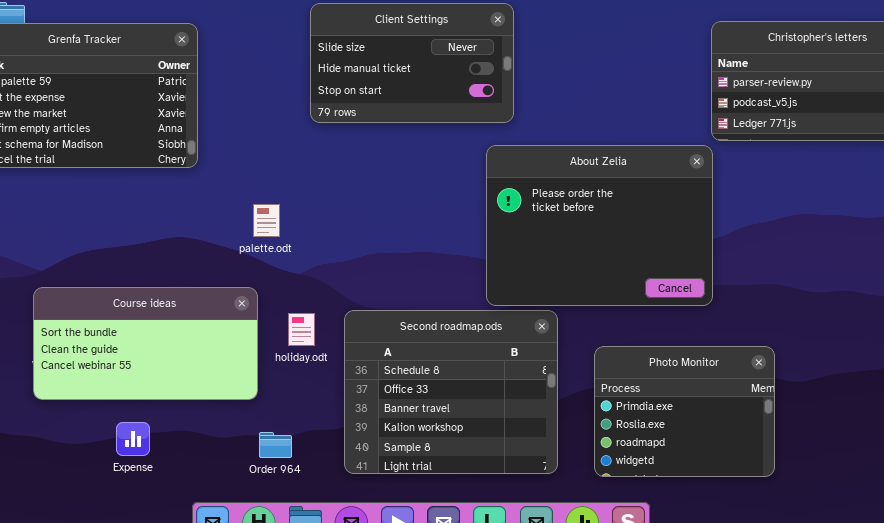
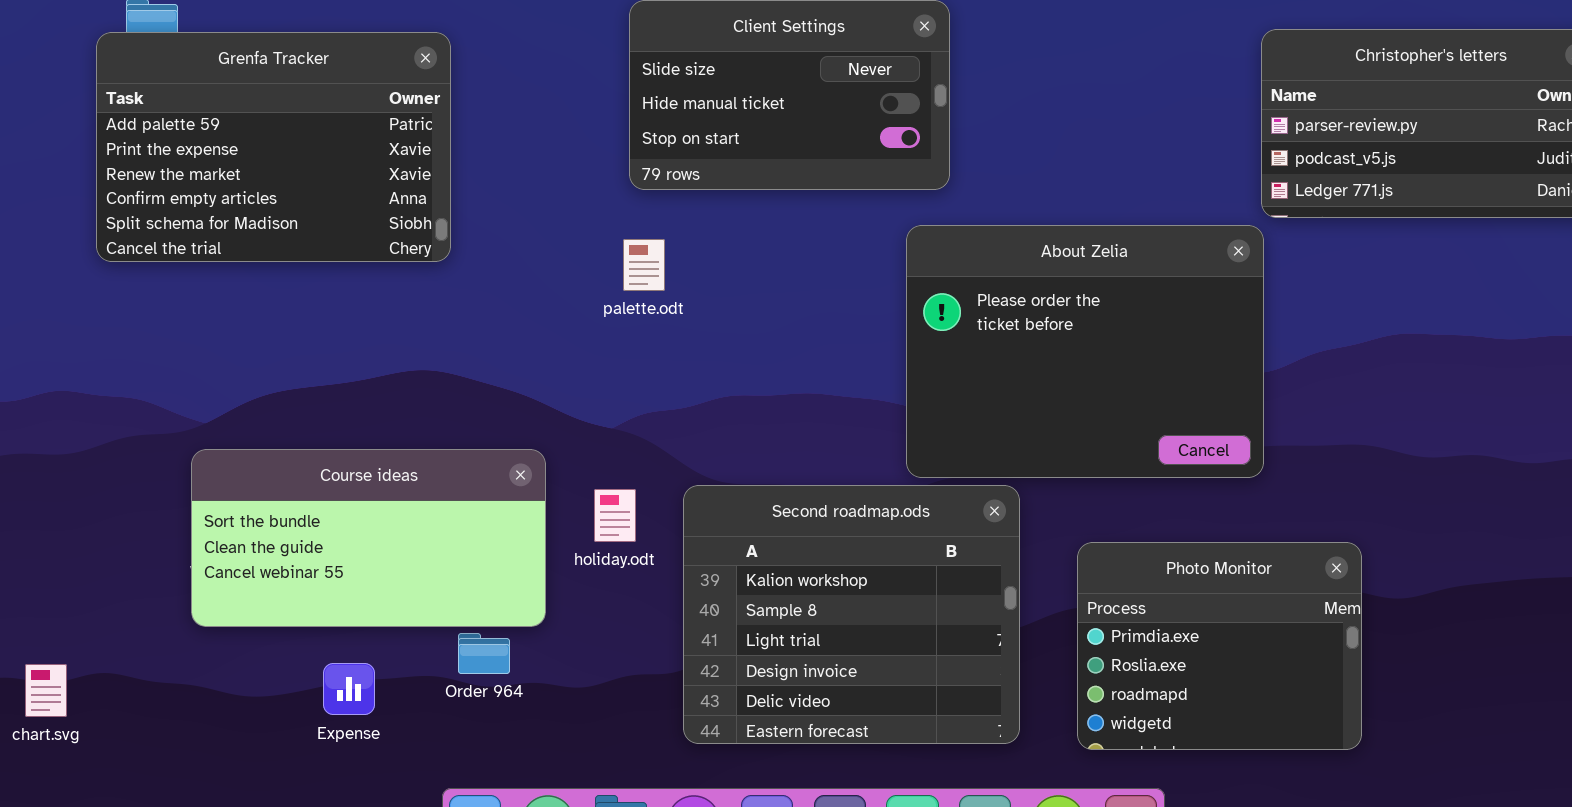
palette.odt: [253,204,280,237] -> [623,239,665,291], moved
Second roadmap.ods: [344,310,558,474] -> [683,485,1020,744], scrolled down 3 rows
Order 964: [259,432,292,458] -> [458,633,510,674], moved

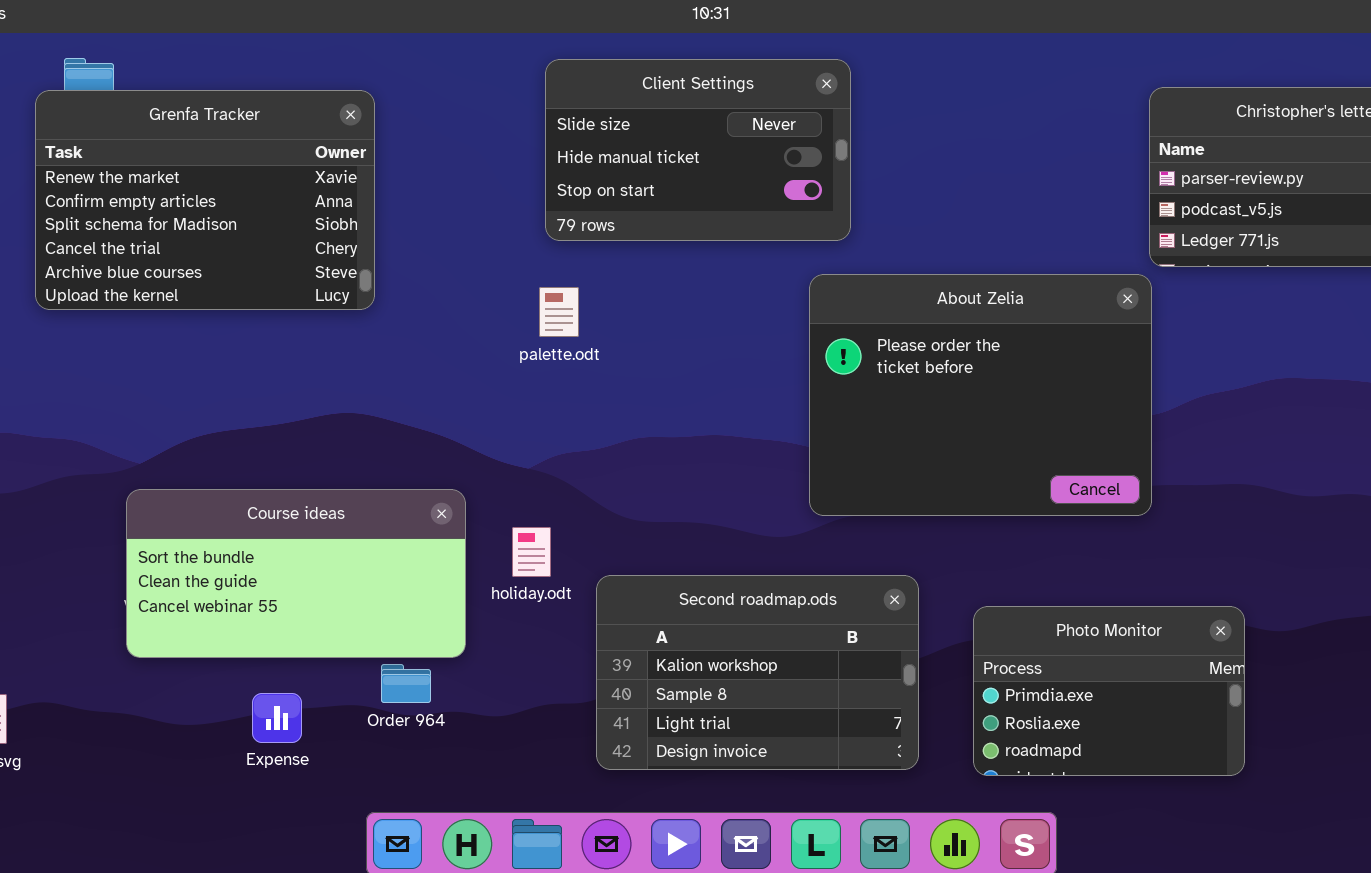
Grenfa Tracker: [96,32,451,262] -> [35,90,375,310], scrolled down 2 rows
Second roadmap.ods: [683,485,1020,744] -> [596,575,919,770], resized
Photo Monitor: [1077,542,1362,750] -> [973,606,1245,776], resized

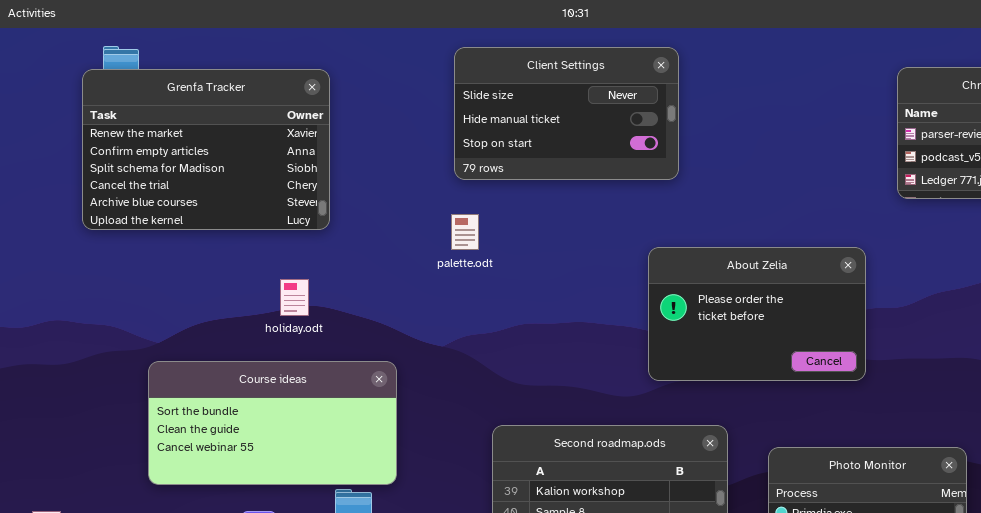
About Zelia: [809,274,1152,516] -> [648,247,866,381], resized
holiday.odt: [512,527,551,577] -> [280,279,309,316], moved

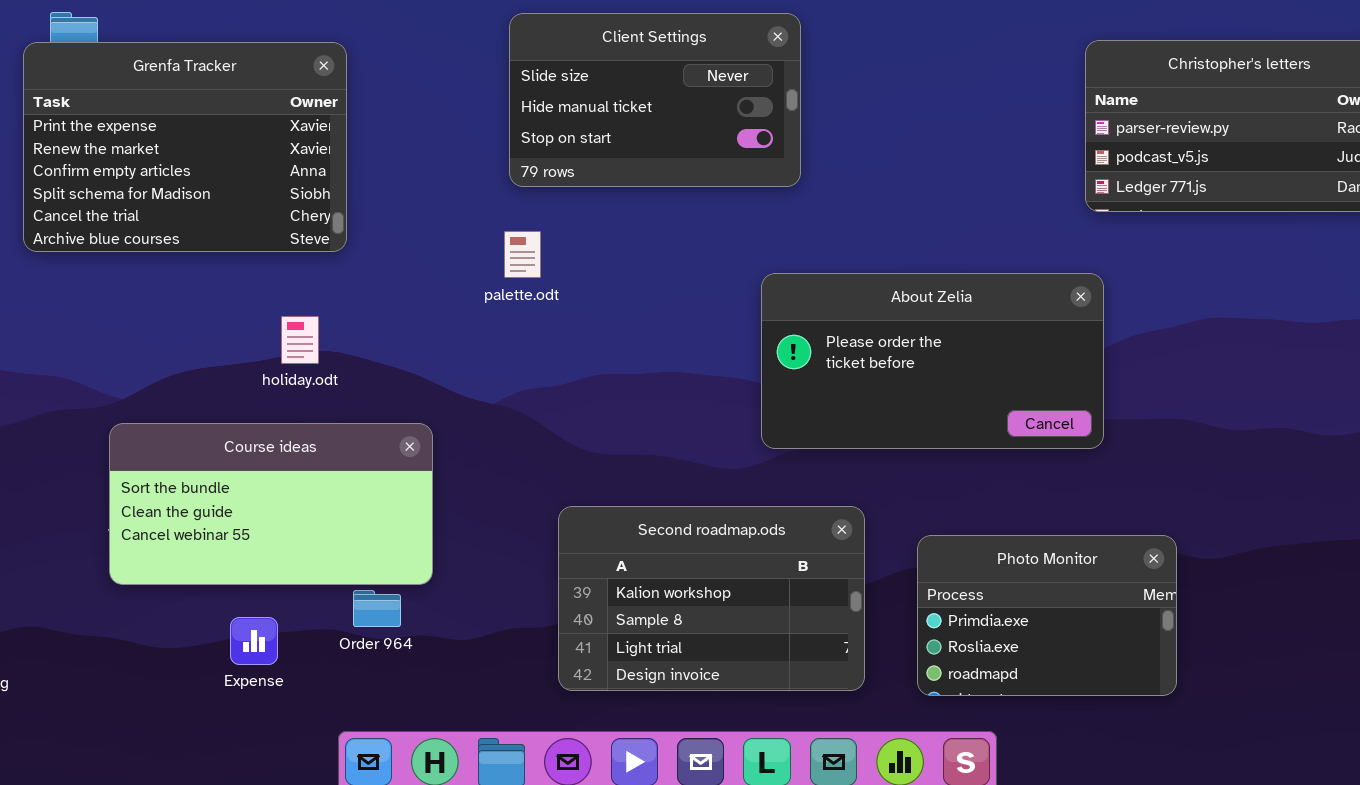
Grenfa Tracker: [82,69,330,230] -> [23,42,347,252], scrolled up 1 row
About Zelia: [648,247,866,381] -> [761,273,1104,449], resized

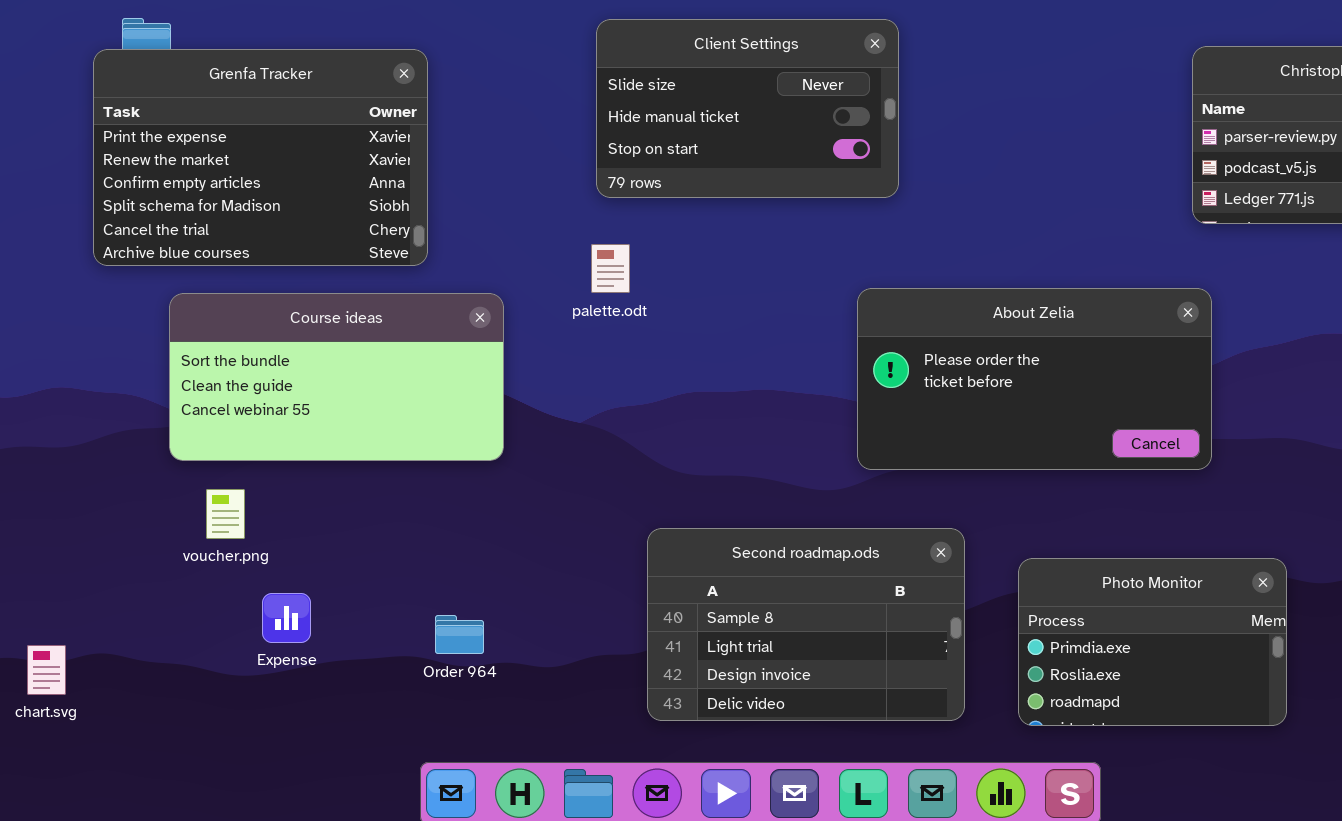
Course ideas: [109,423,433,585] -> [169,293,504,461], moved
Second roadmap.ods: [558,506,865,691] -> [647,528,965,721], scrolled down 1 row
Expense: [230,617,278,665] -> [262,593,311,643], moved

